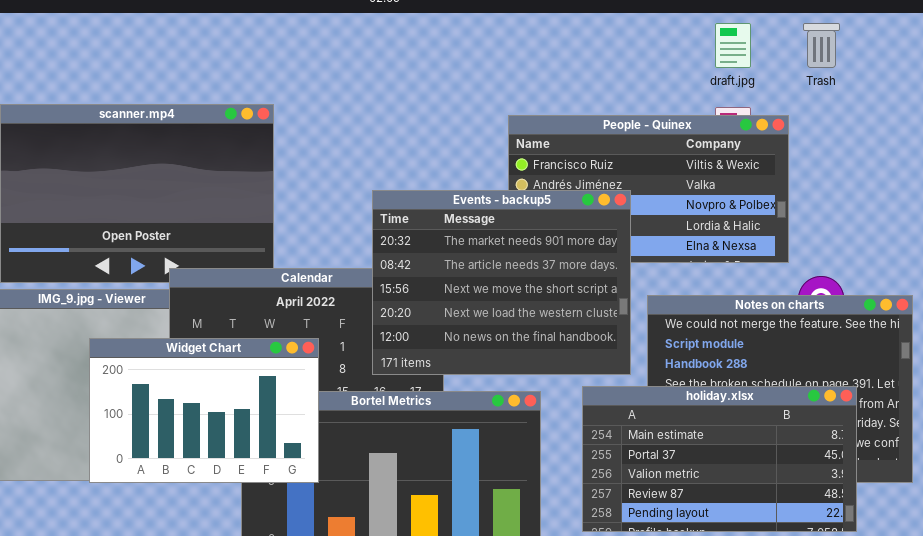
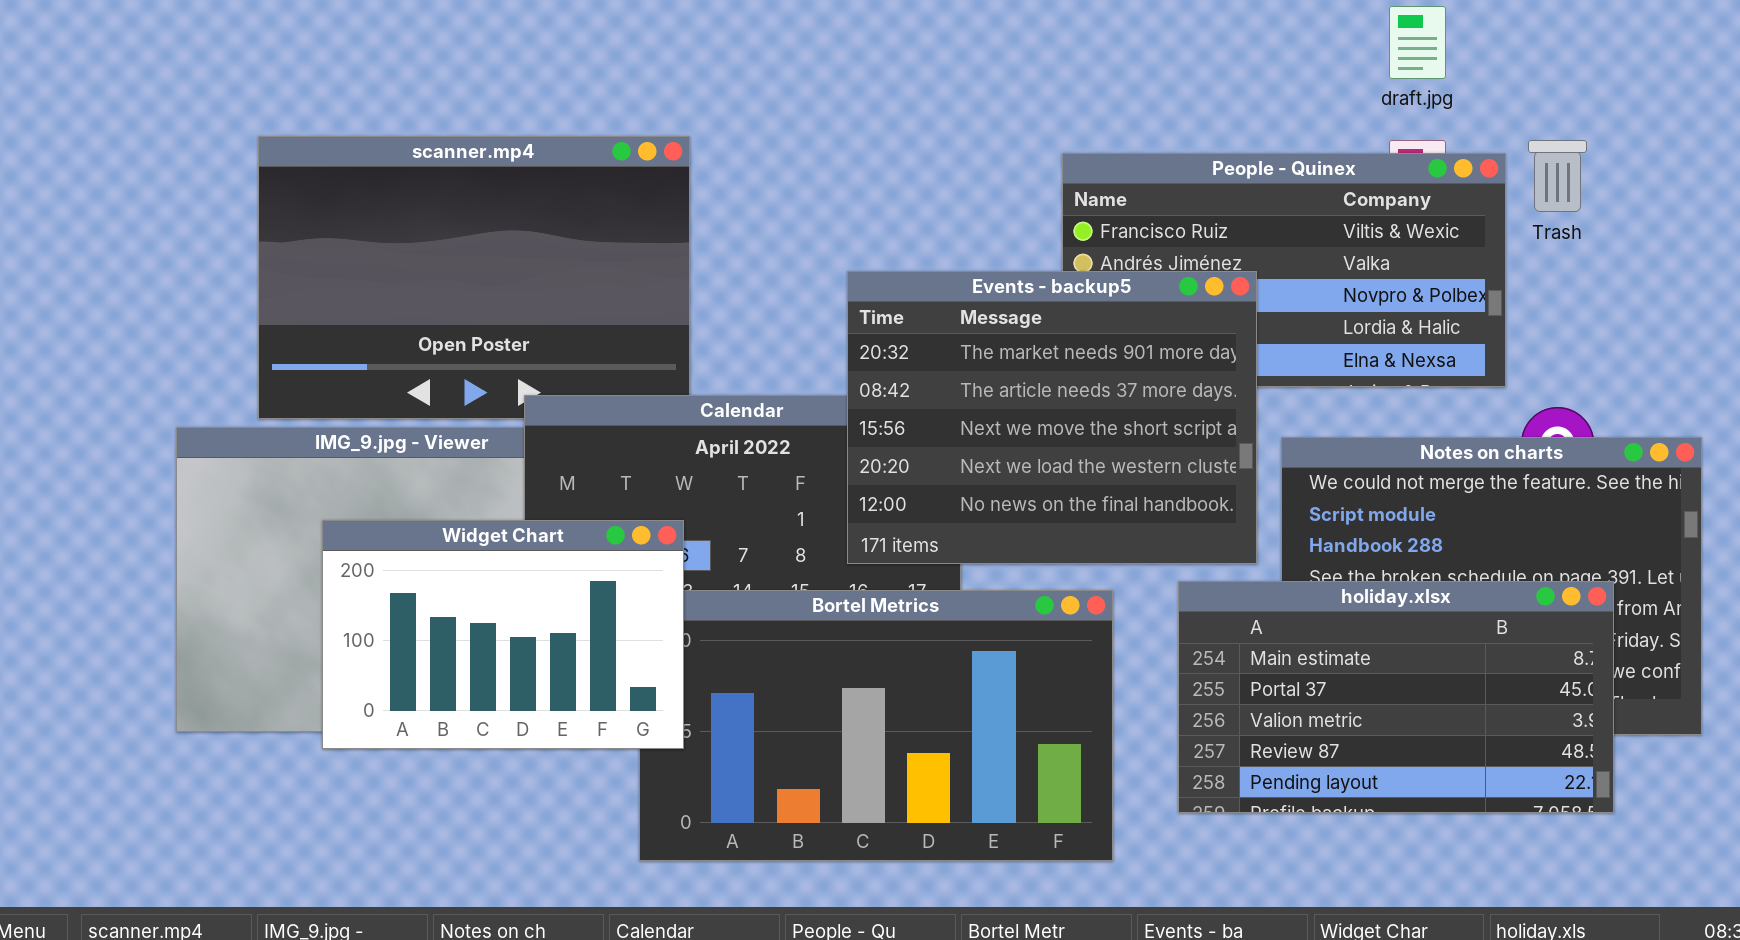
Trash: [803,23,840,68] -> [1528,140,1587,212], moved
Widget Chart: [89,338,319,483] -> [322,520,684,749], moved

